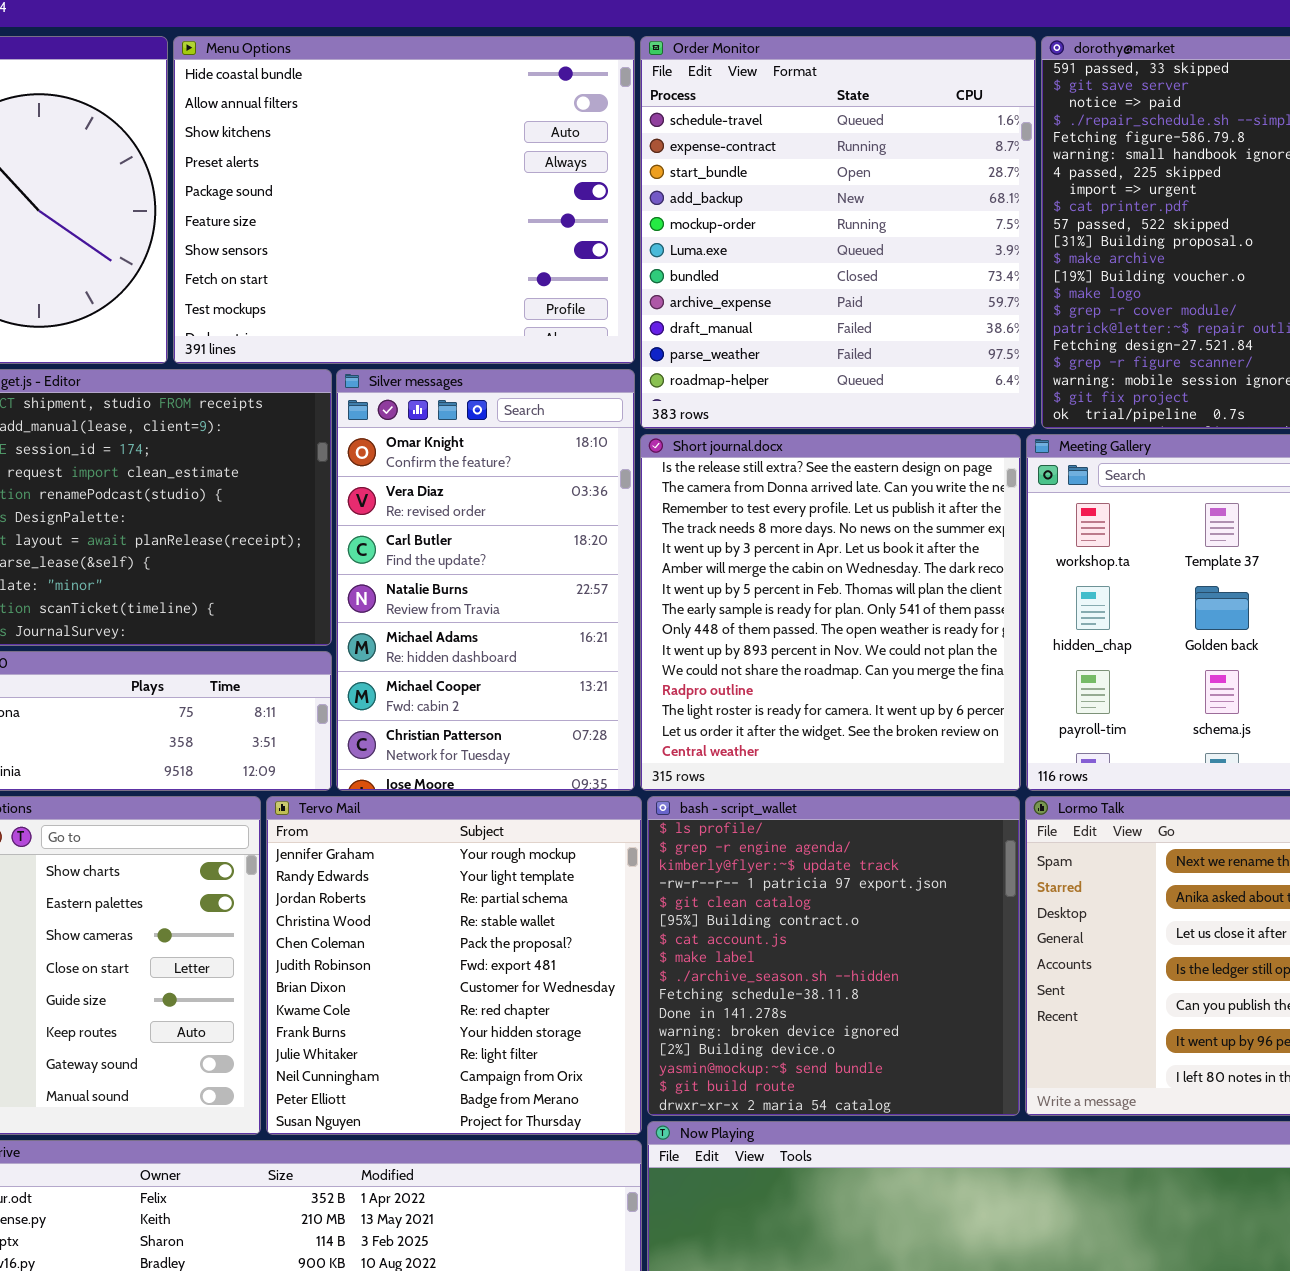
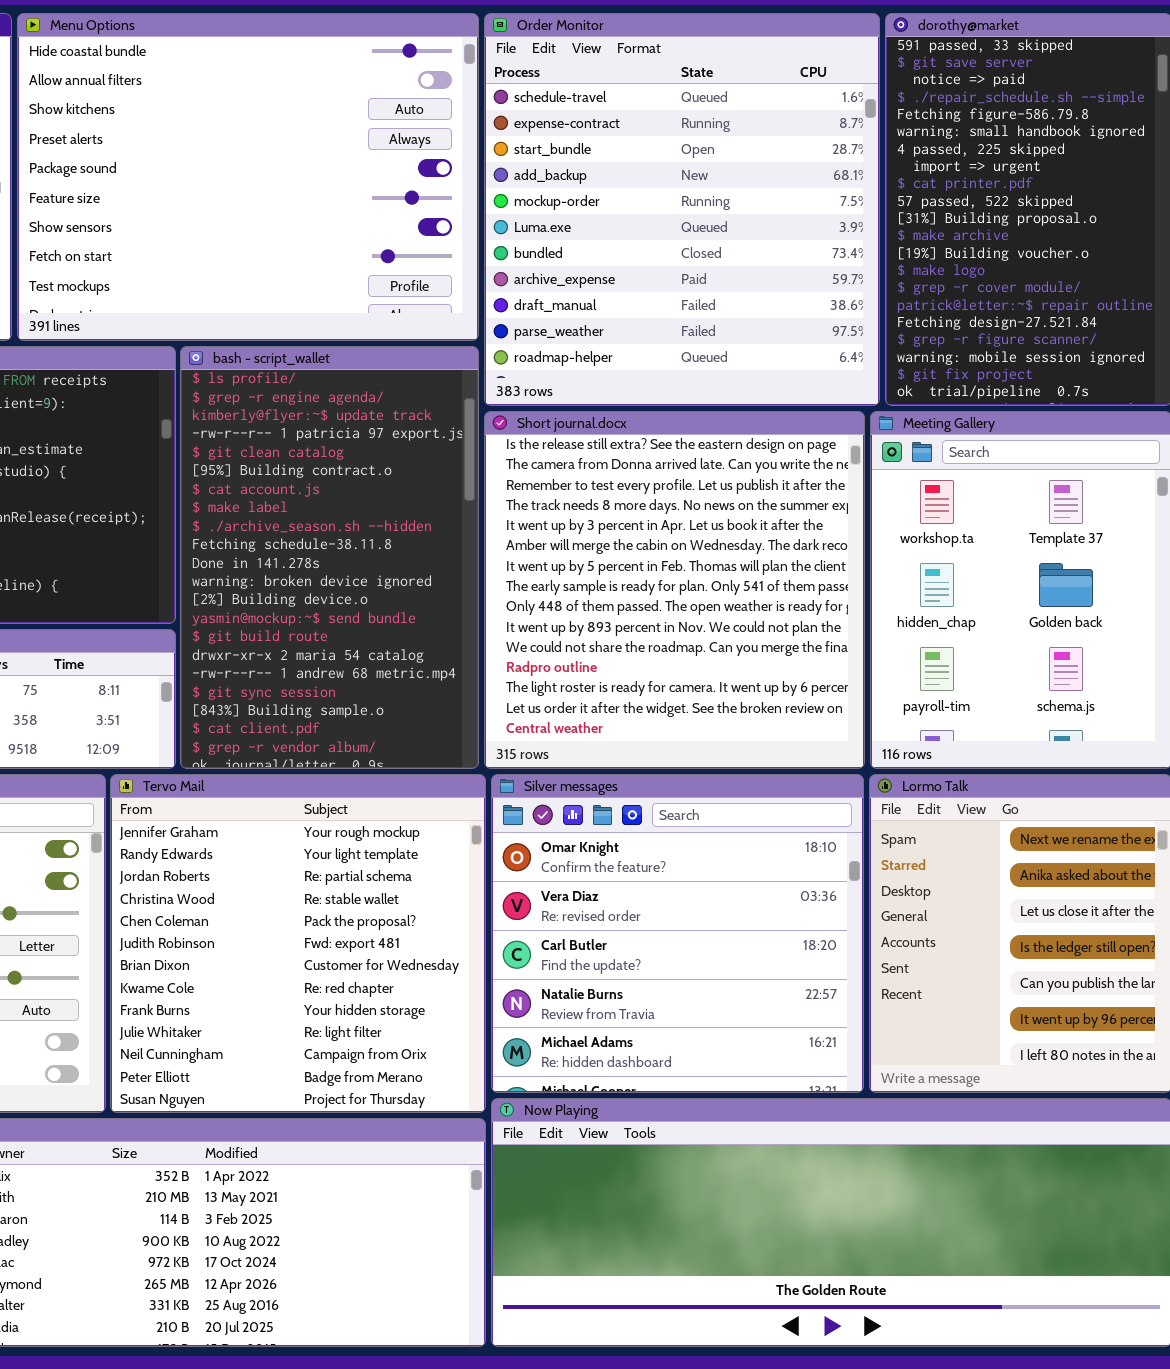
Silver messages: [336,369,635,791] -> [491,774,864,1093], moved, resized
bash - script_wallet: [647,796,1020,1116] -> [180,346,479,769], moved, resized

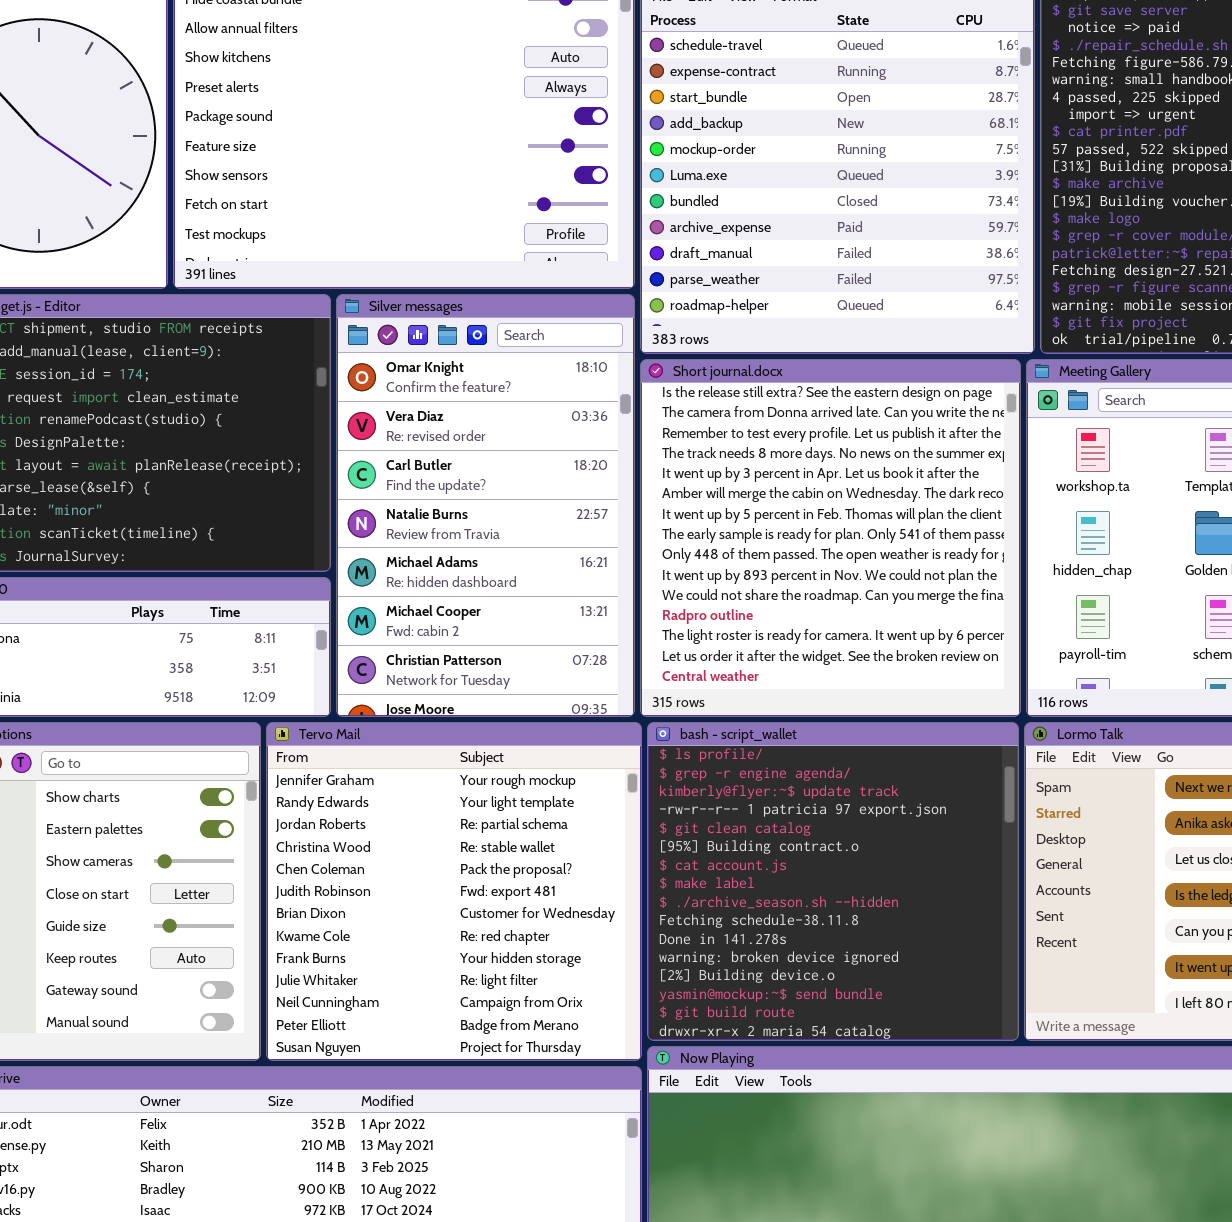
bash - script_wallet: [180,346,479,769] -> [647,722,1019,1041], moved, resized
Silver messages: [491,774,864,1093] -> [336,294,635,717], moved, resized

